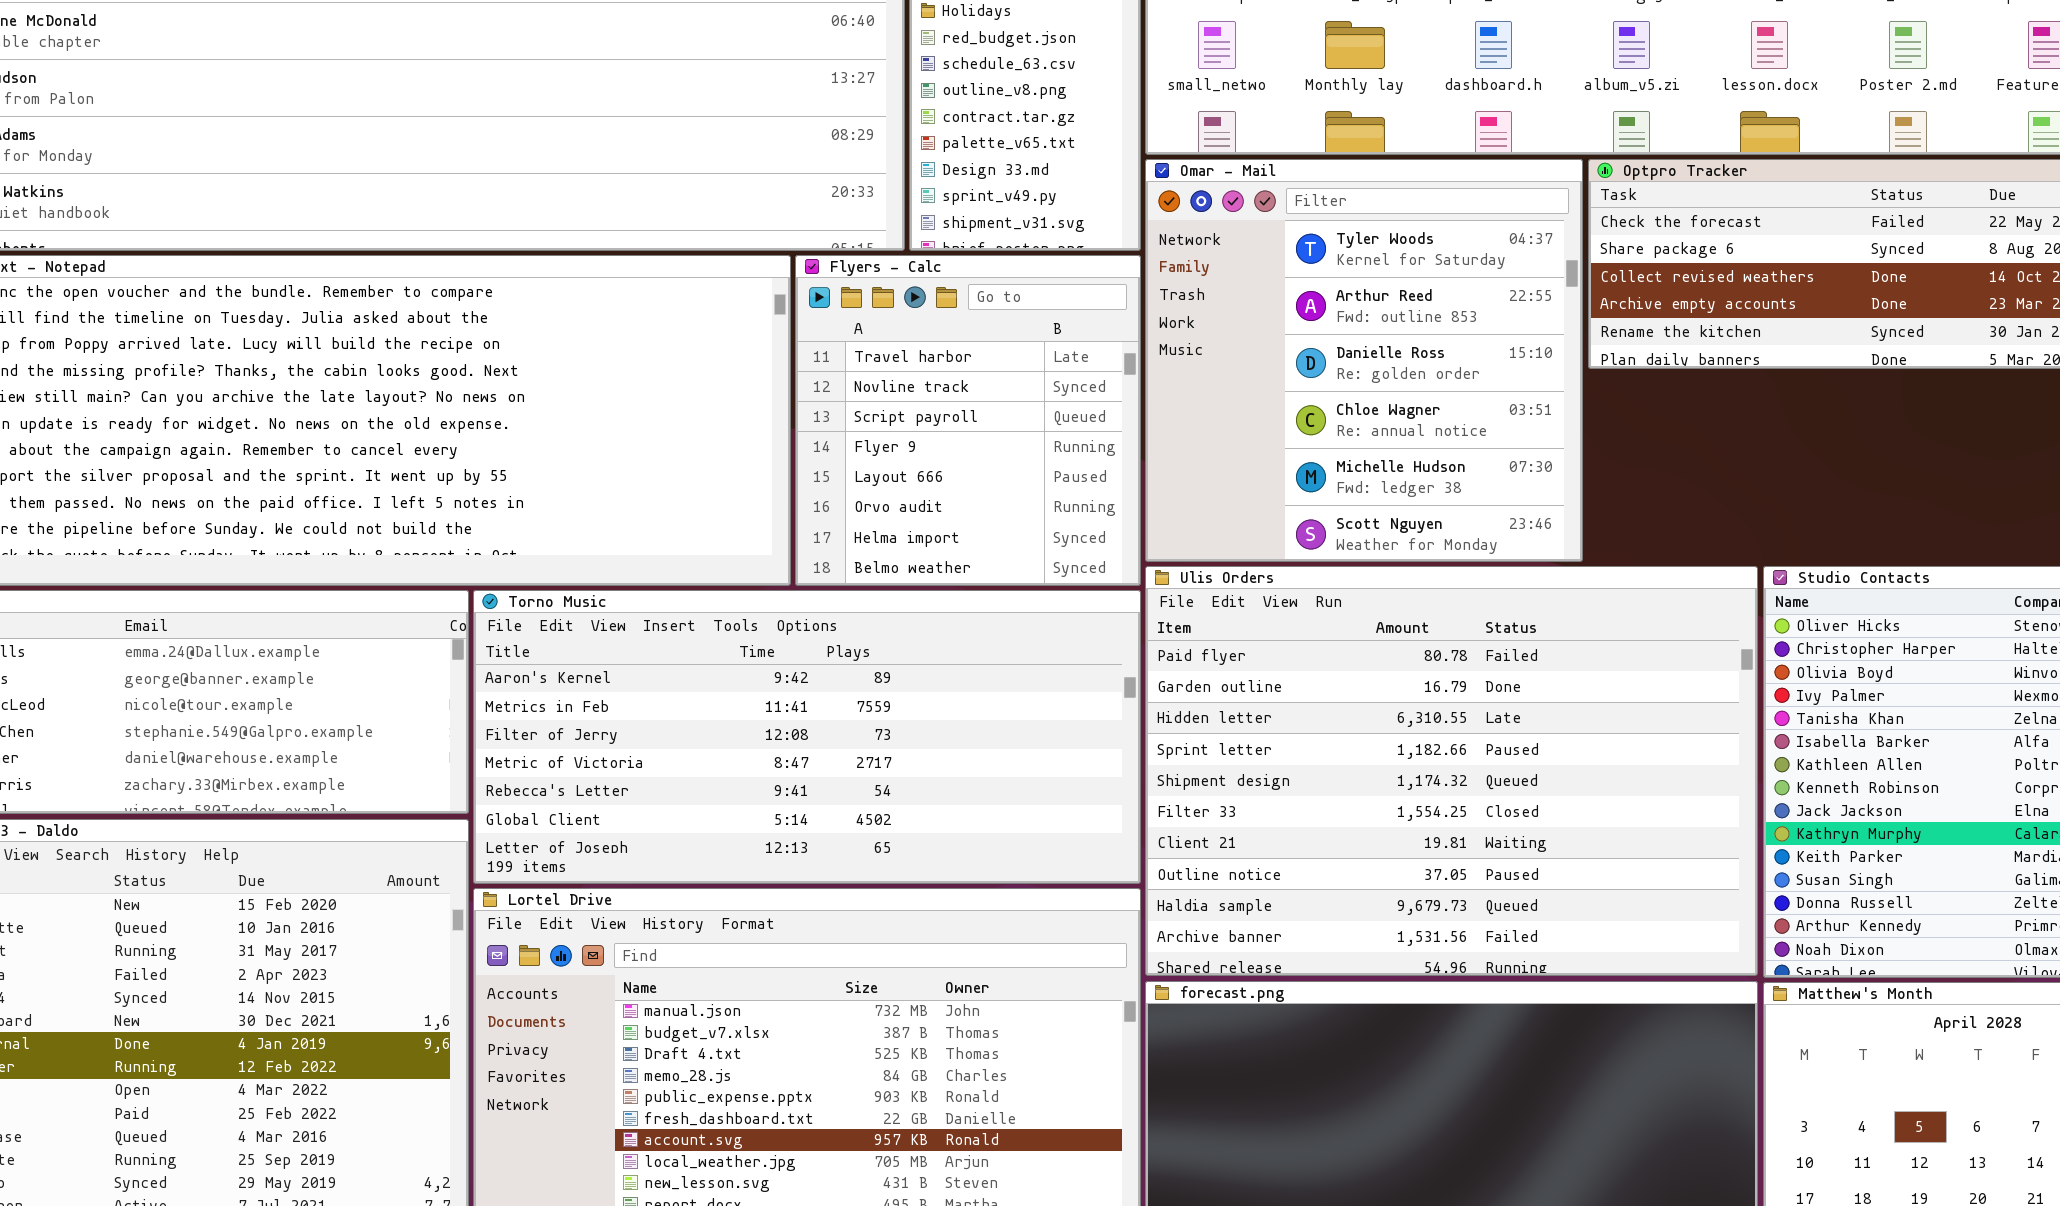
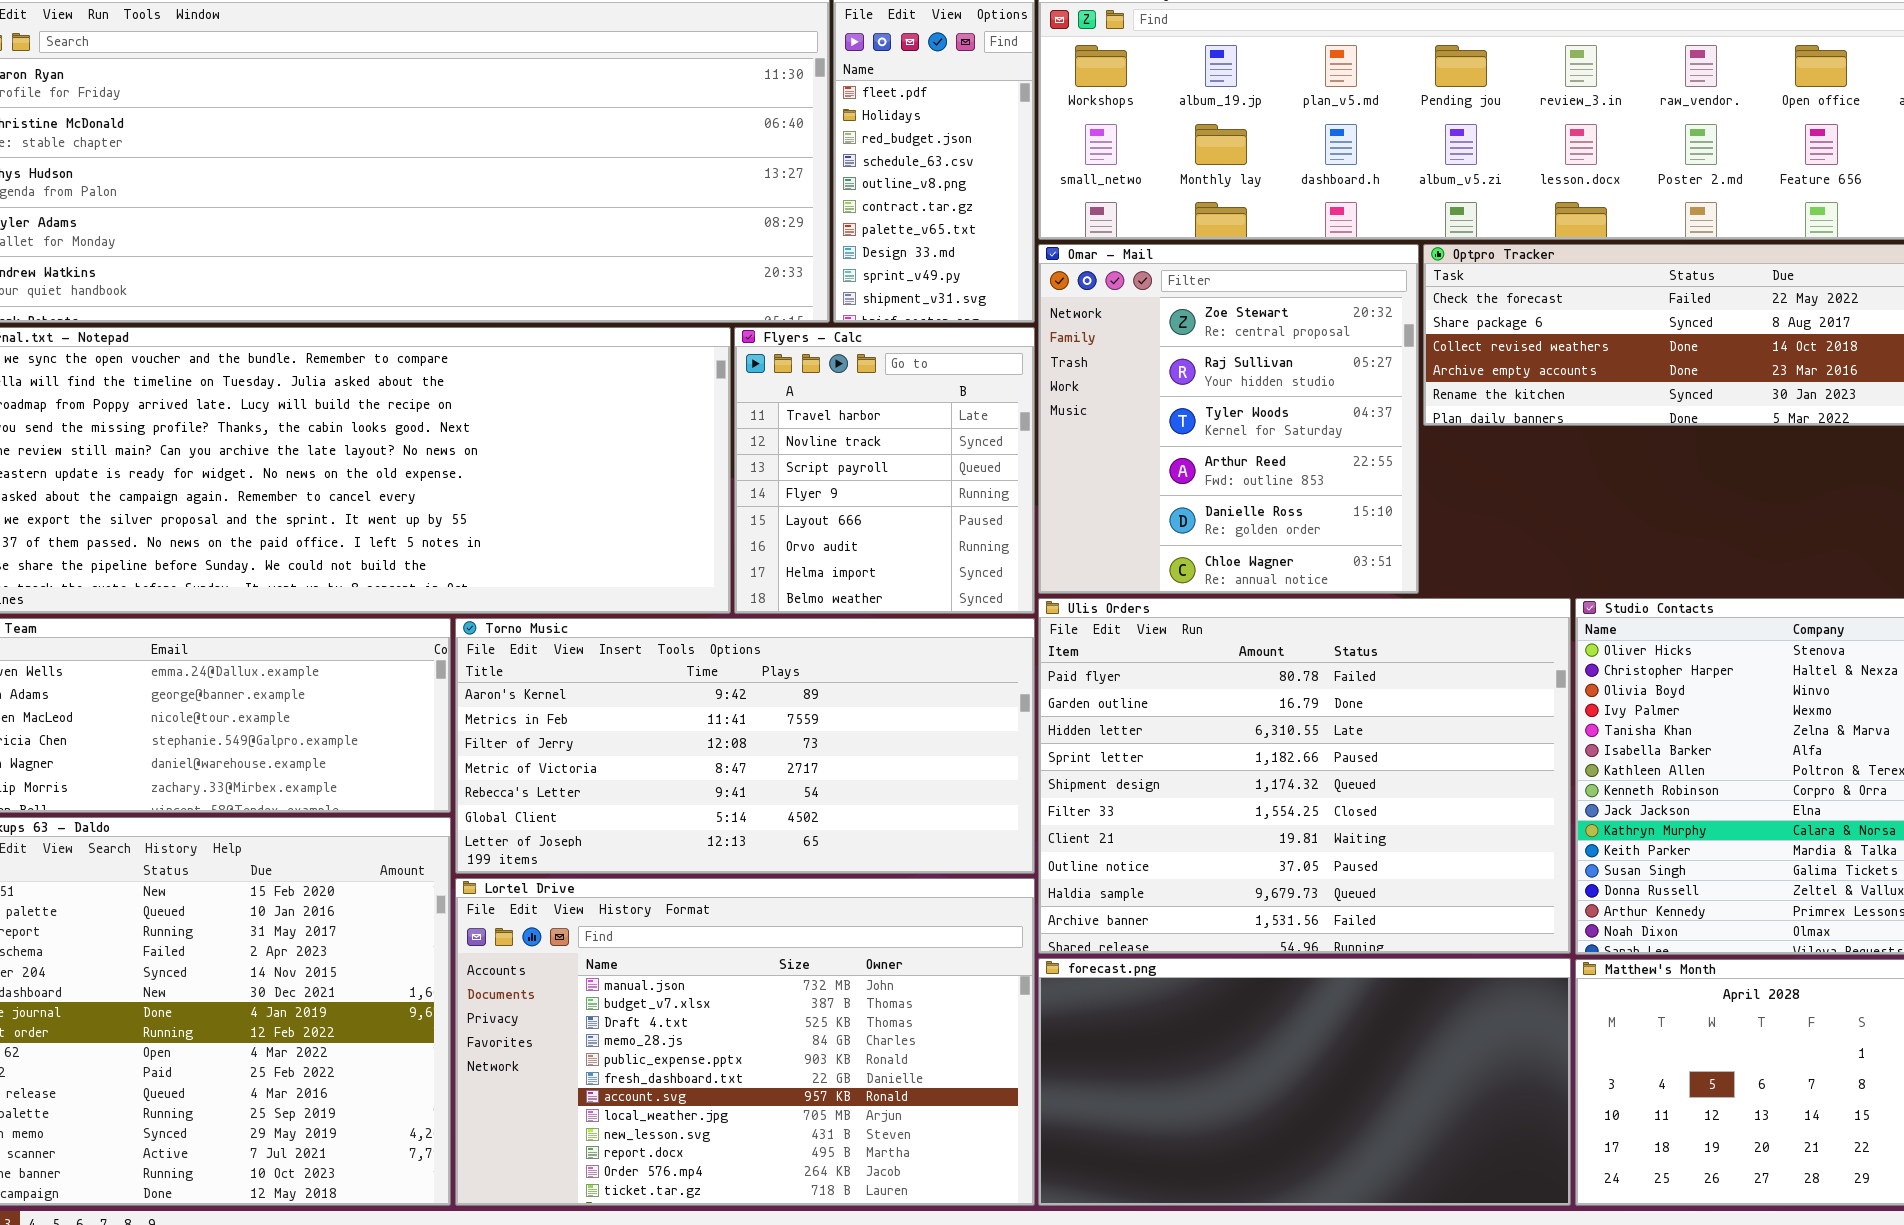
Omar - Mail: [1145,159,1583,562] -> [1038,244,1419,594], scrolled up 2 rows

